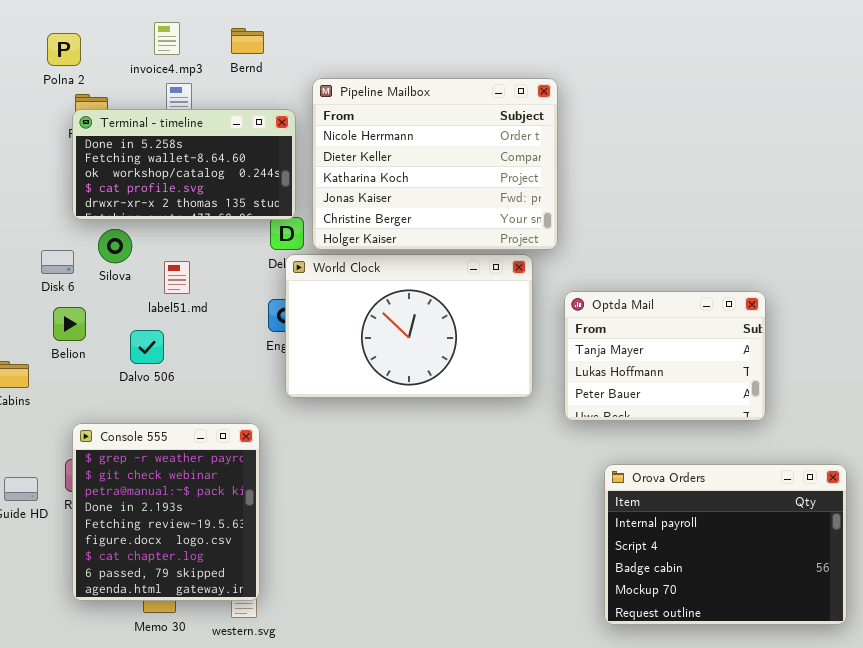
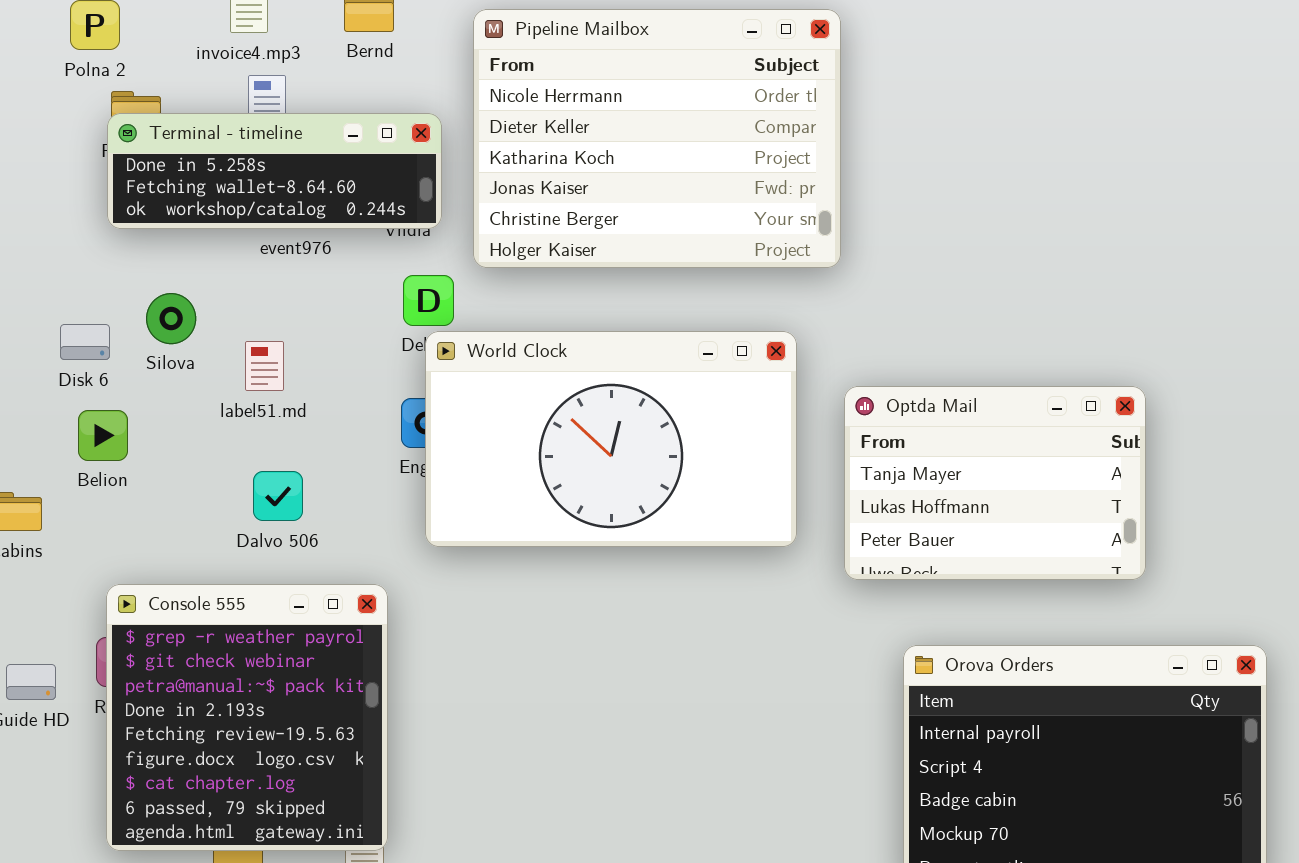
Pipeline Mailbox: [312,78,558,250] -> [473,9,841,268], moved
Terminal - timeline: [72,109,296,220] -> [107,113,442,229], resized
Dalvo 506: [130,330,164,364] -> [253,471,303,521], moved

